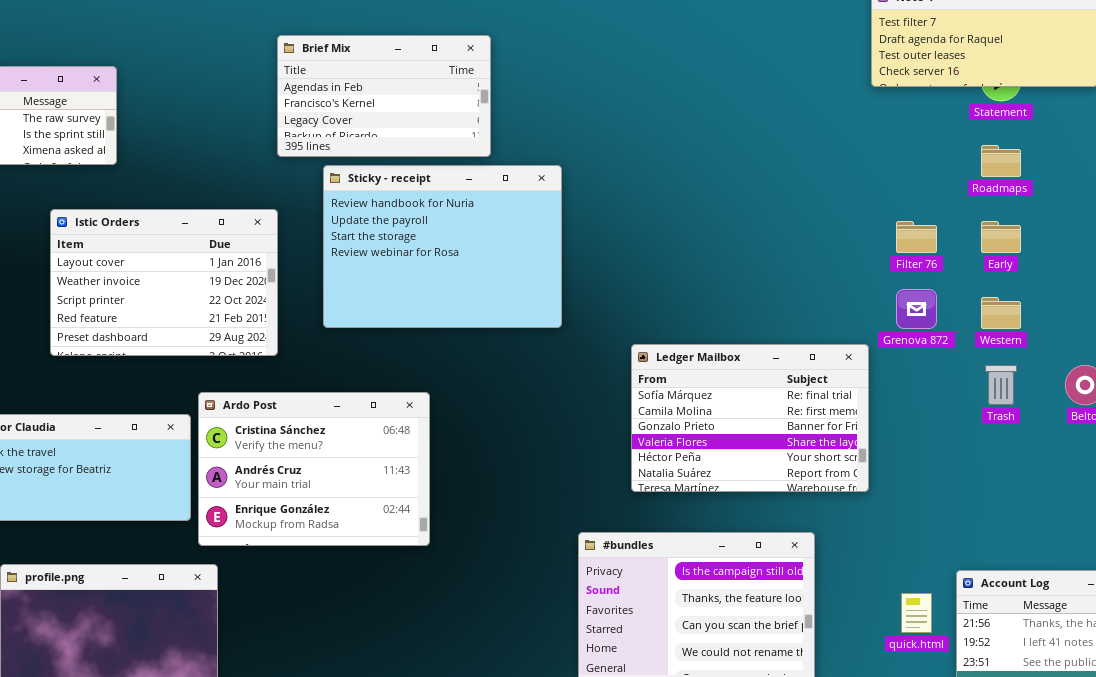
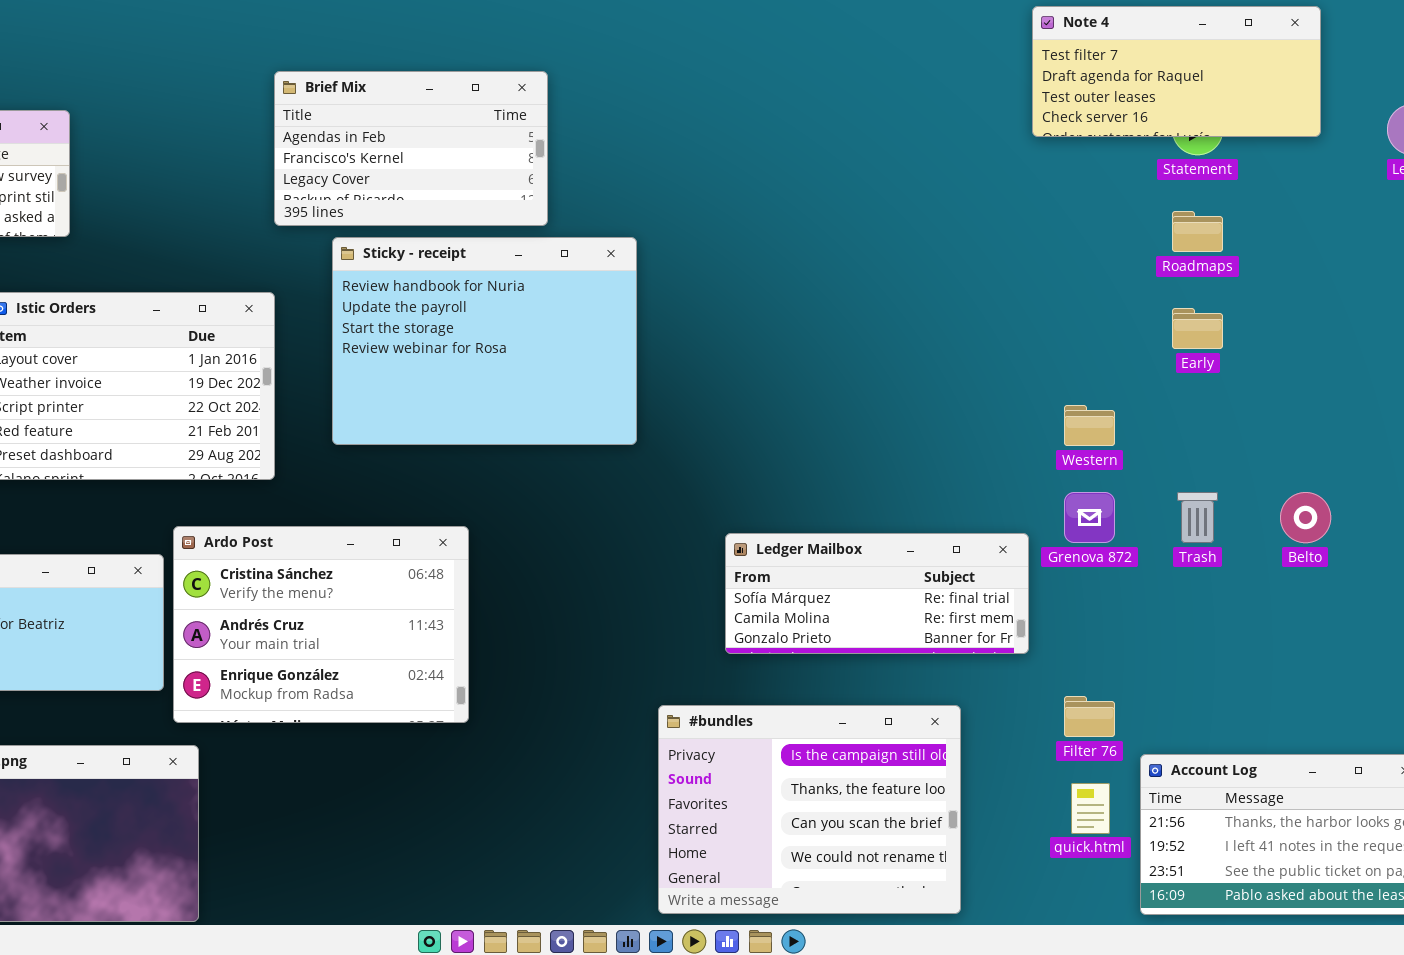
Filter 76: [896,221,937,253] -> [1064,696,1115,737], moved
Grenova 872: [896,289,937,329] -> [1064,492,1115,543], moved
Western: [981,297,1021,329] -> [1064,405,1115,446], moved
Ledger Mailbox: [631,344,869,492] -> [725,533,1029,654], resized

